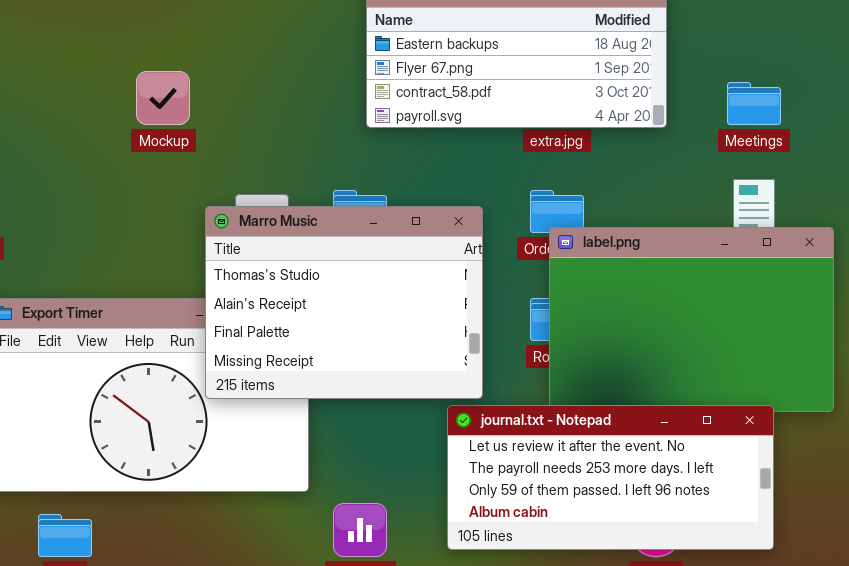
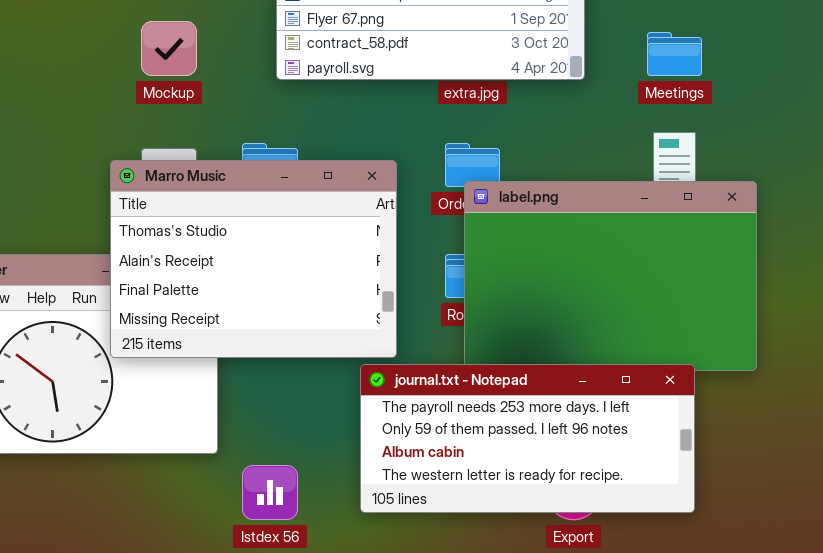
Mockup: [136,71,190,125] -> [141,21,197,76], moved
journal.txt - Notepad: [447,405,774,550] -> [360,364,695,513], scrolled down 1 row

